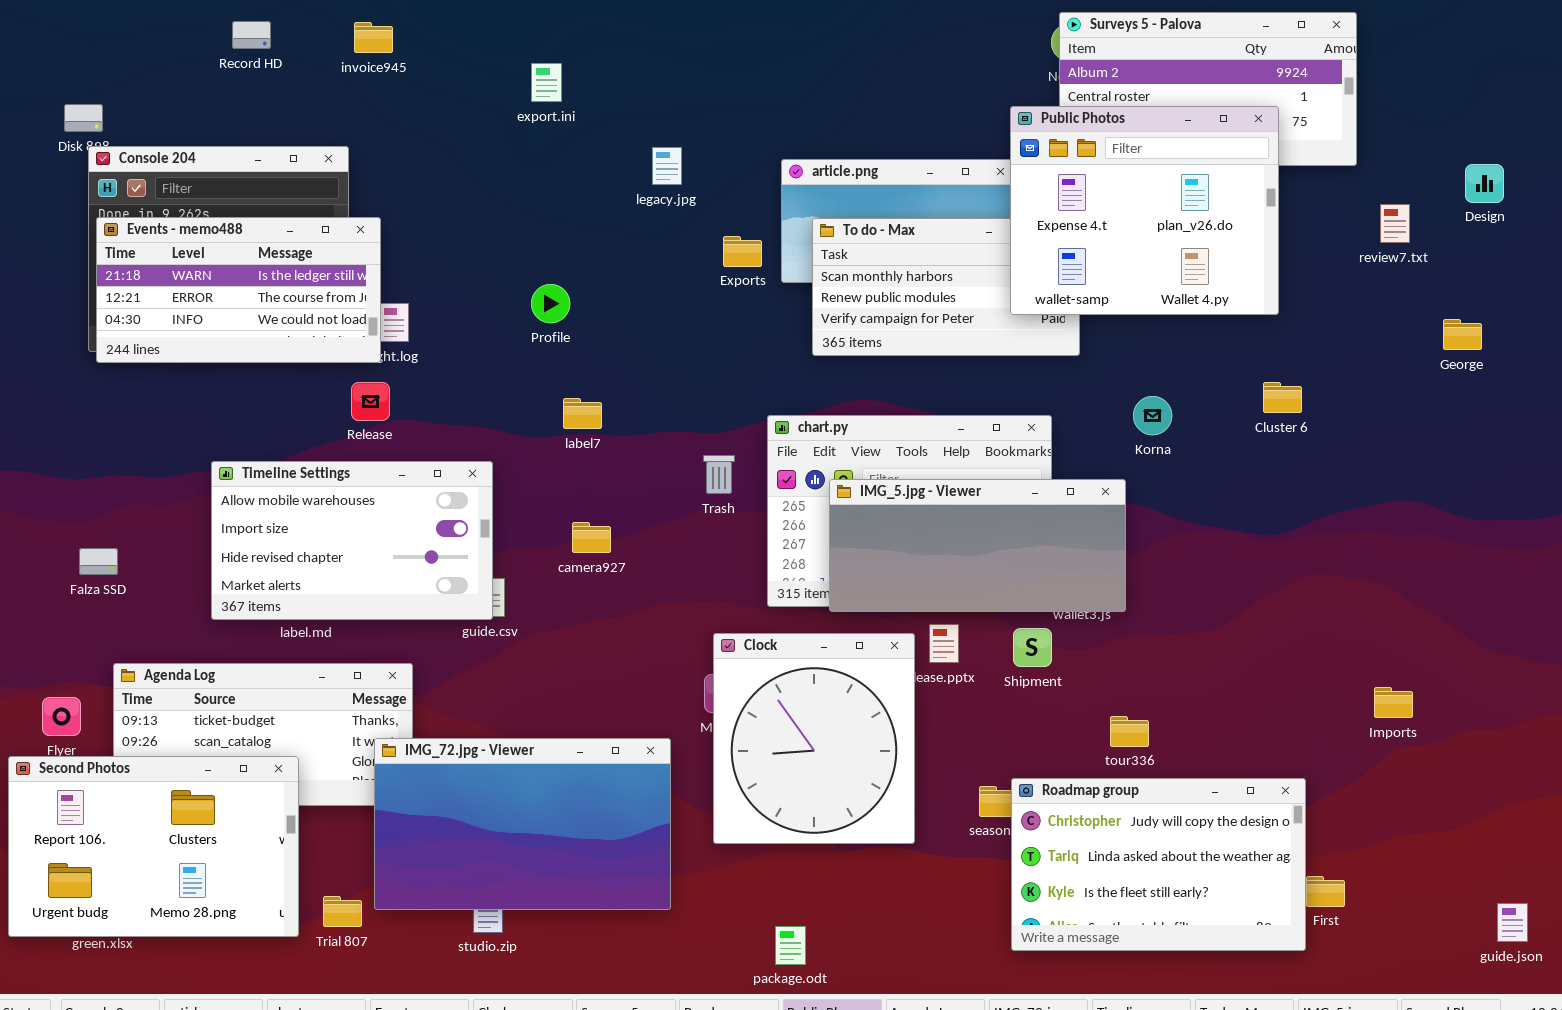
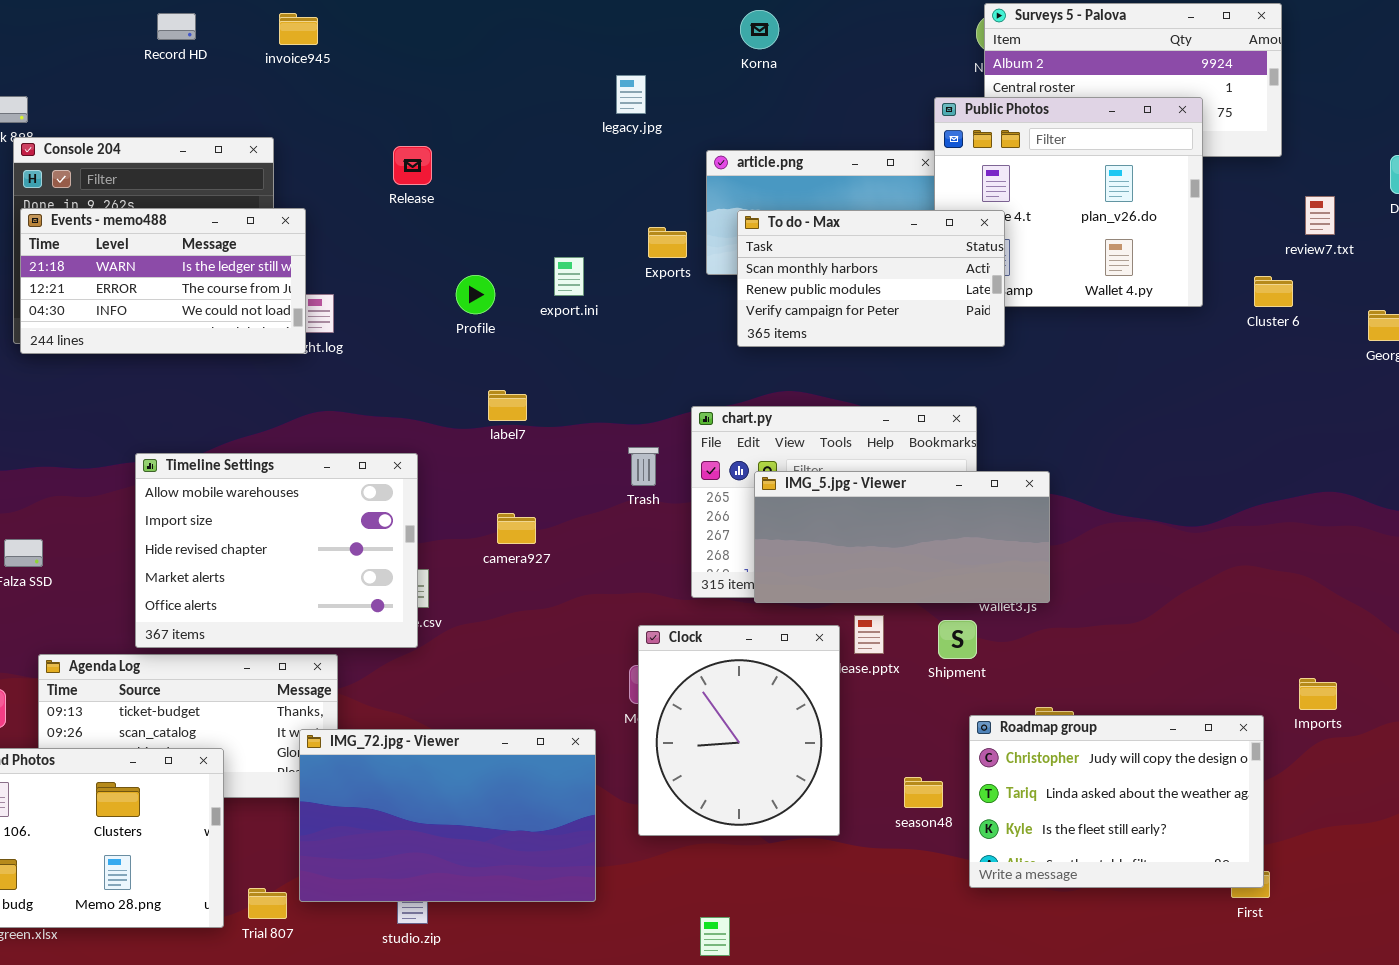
export.ini: [531,63,562,102] -> [554,257,584,296], moved
legacy.jpg: [652,147,682,185] -> [616,75,646,114], moved
To do - Max: [812,218,1080,356] -> [737,210,1005,347], raised
Release: [351,382,390,421] -> [393,146,432,185], moved
Cluster 6: [1263,382,1302,413] -> [1254,276,1293,307], moved
Korna: [1133,396,1172,435] -> [740,10,779,49], moved
Timeline Settings: [211,461,493,620] -> [135,453,418,648], resized
Roadmap group: [1011,778,1306,951] -> [969,715,1264,888], moved

